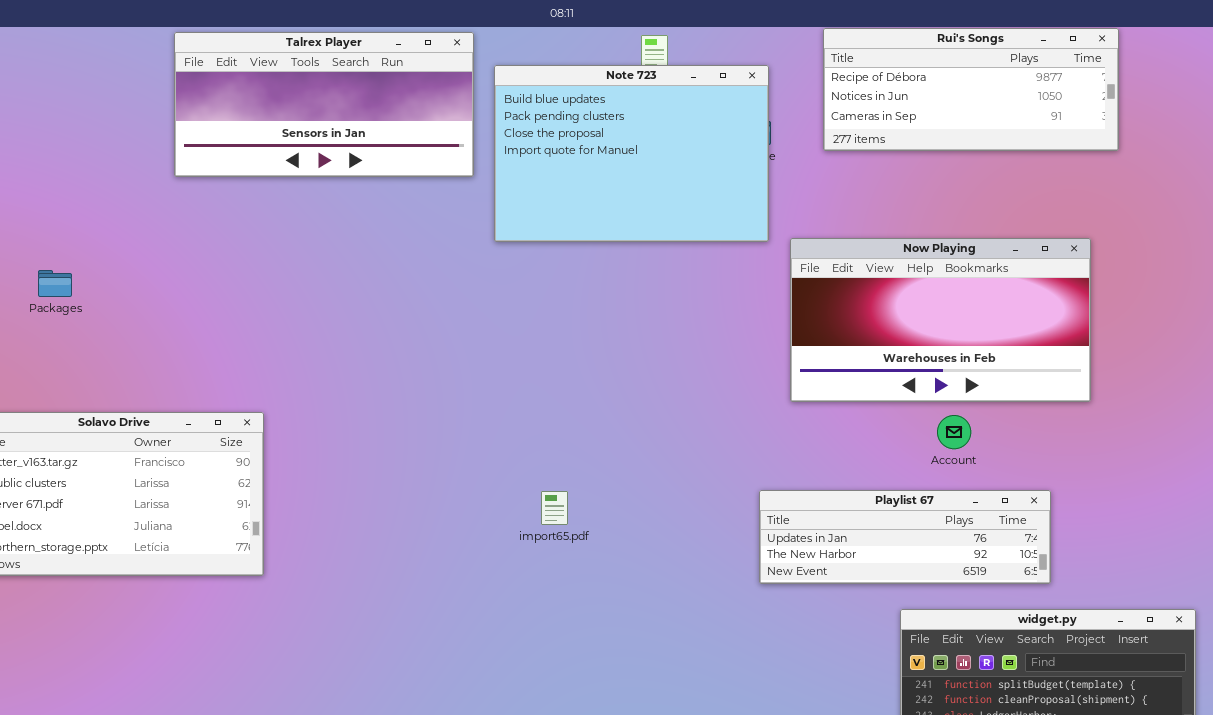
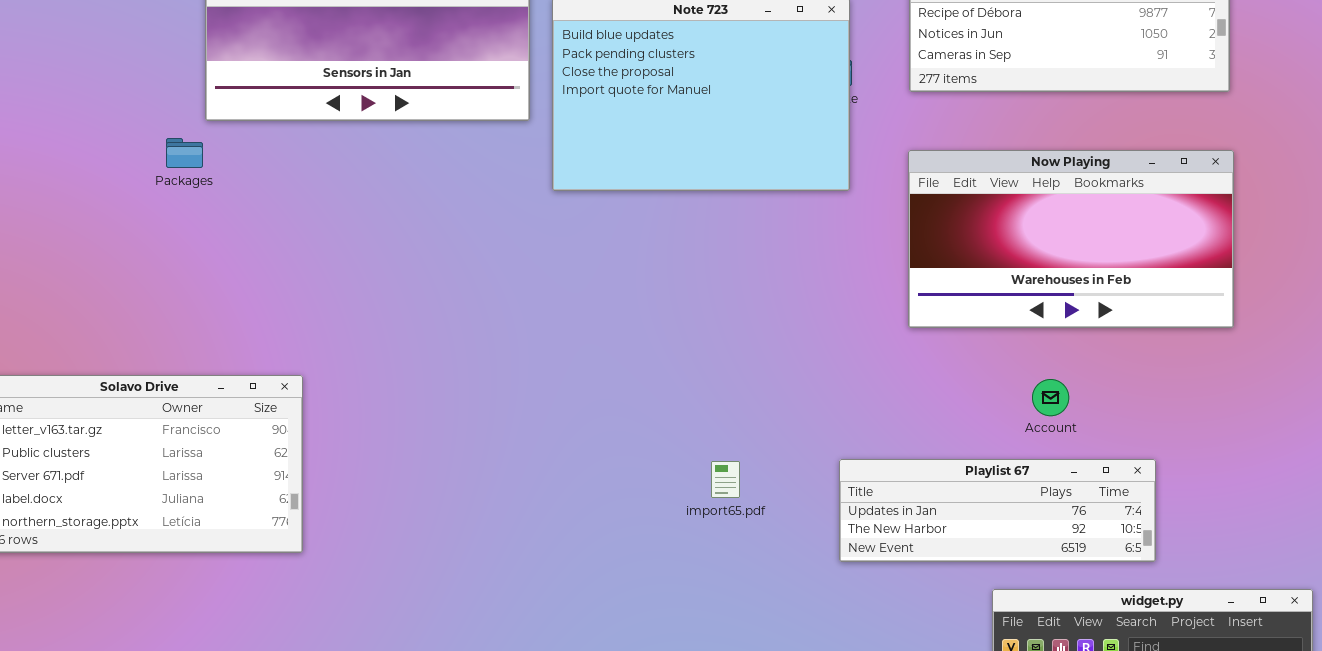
Now Playing: [790,238,1091,402] -> [908,150,1234,328], moved
Packages: [38,270,72,297] -> [166,138,203,168], moved
import65.pdf: [541,491,568,525] -> [711,461,740,498], moved

